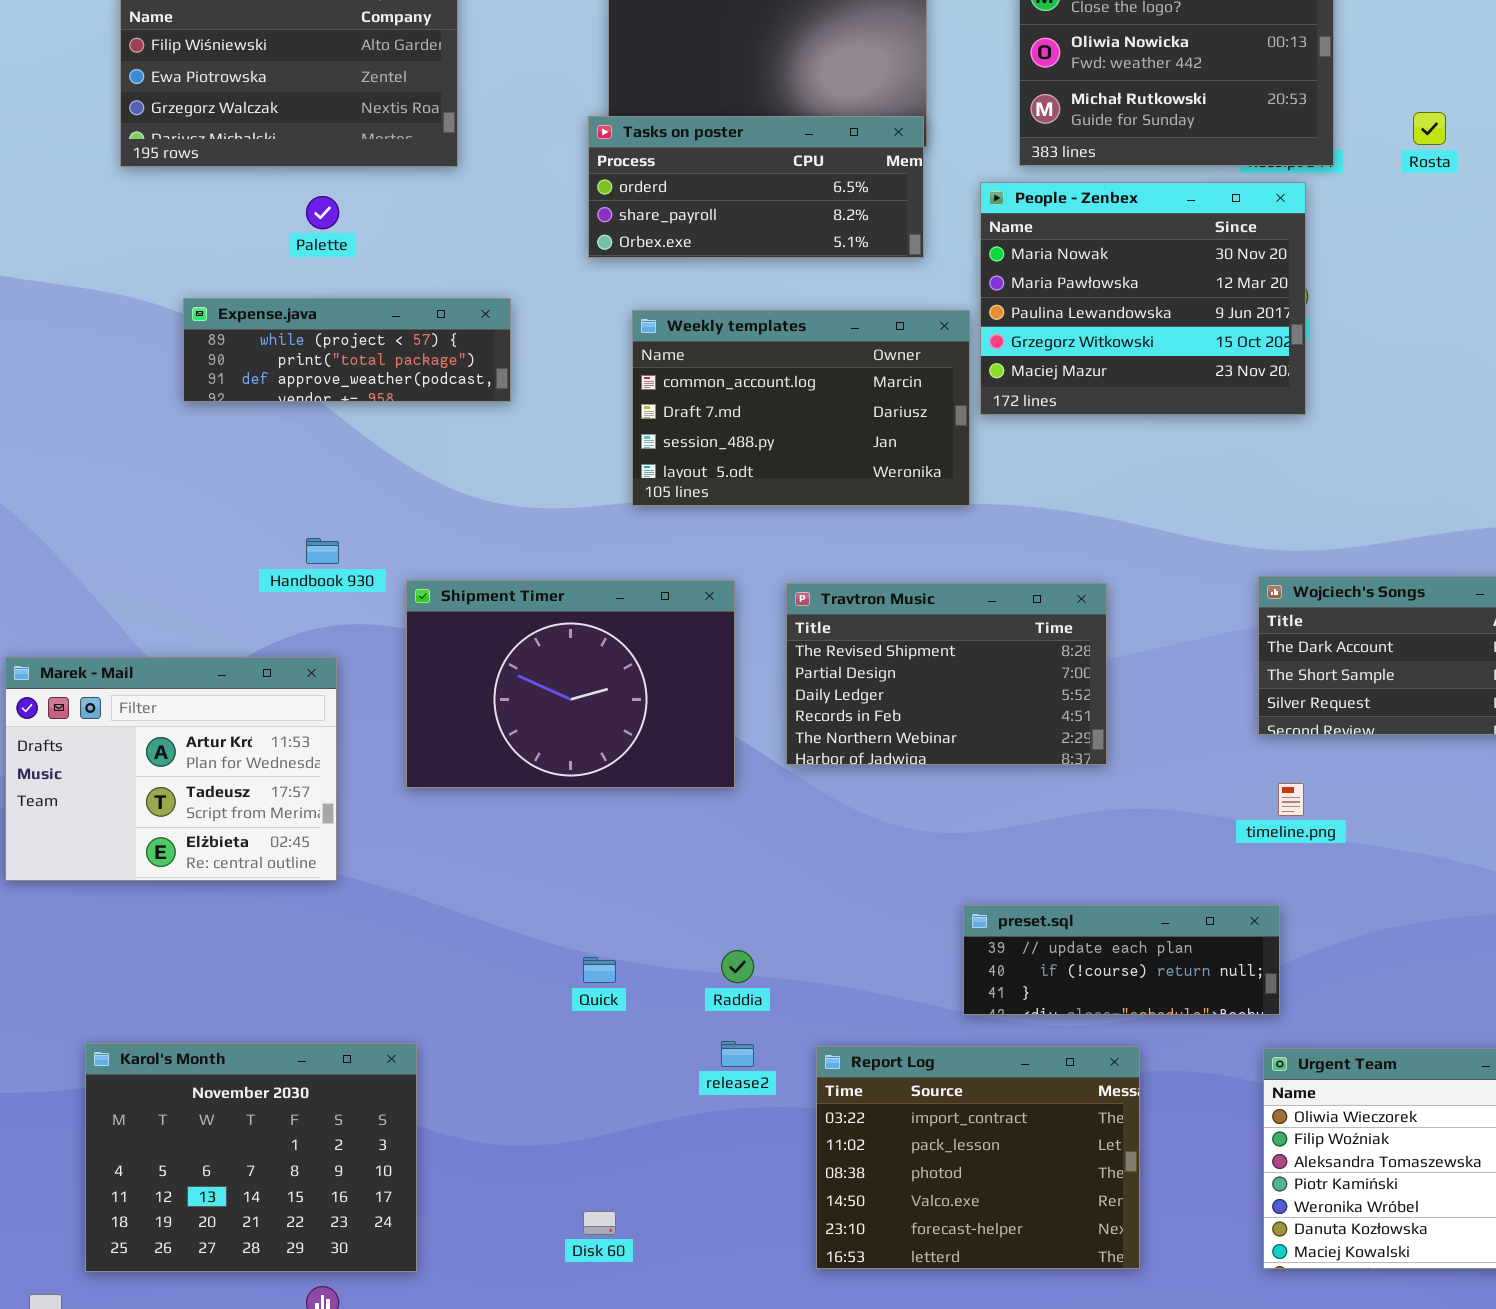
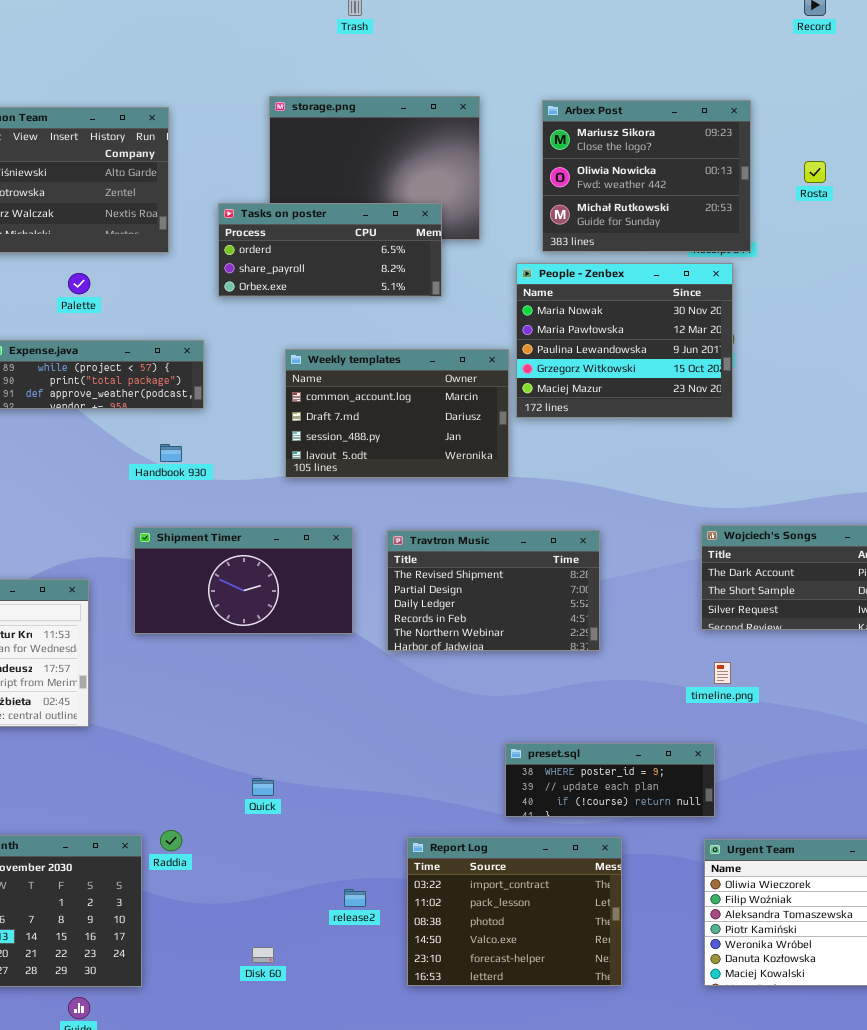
Rosta: [1413,112,1446,145] -> [804,161,826,183], moved
Tasks on poster: [588,116,924,258] -> [218,203,442,297], moved
Handbook 930: [306,538,339,564] -> [160,444,182,462], moved
Shipment Timer: [406,580,735,788] -> [134,527,353,634], resized
preset.sql: [963,905,1280,1015] -> [505,743,715,817], scrolled up 1 row
Raddia: [721,950,754,983] -> [160,830,182,851], moved
release2: [721,1041,754,1067] -> [344,889,366,907], moved

